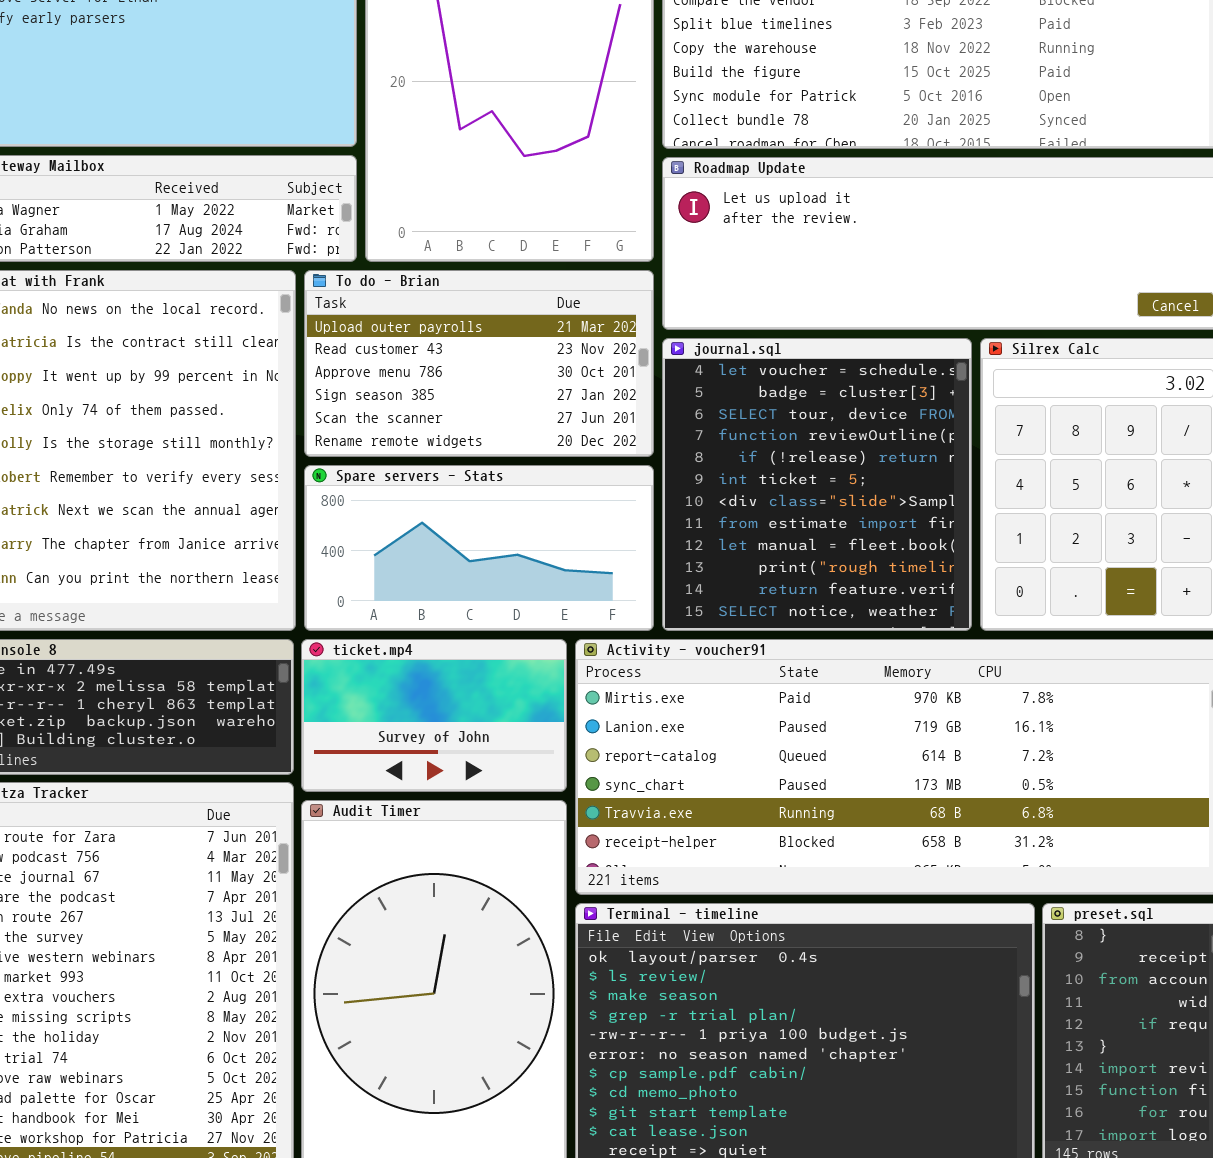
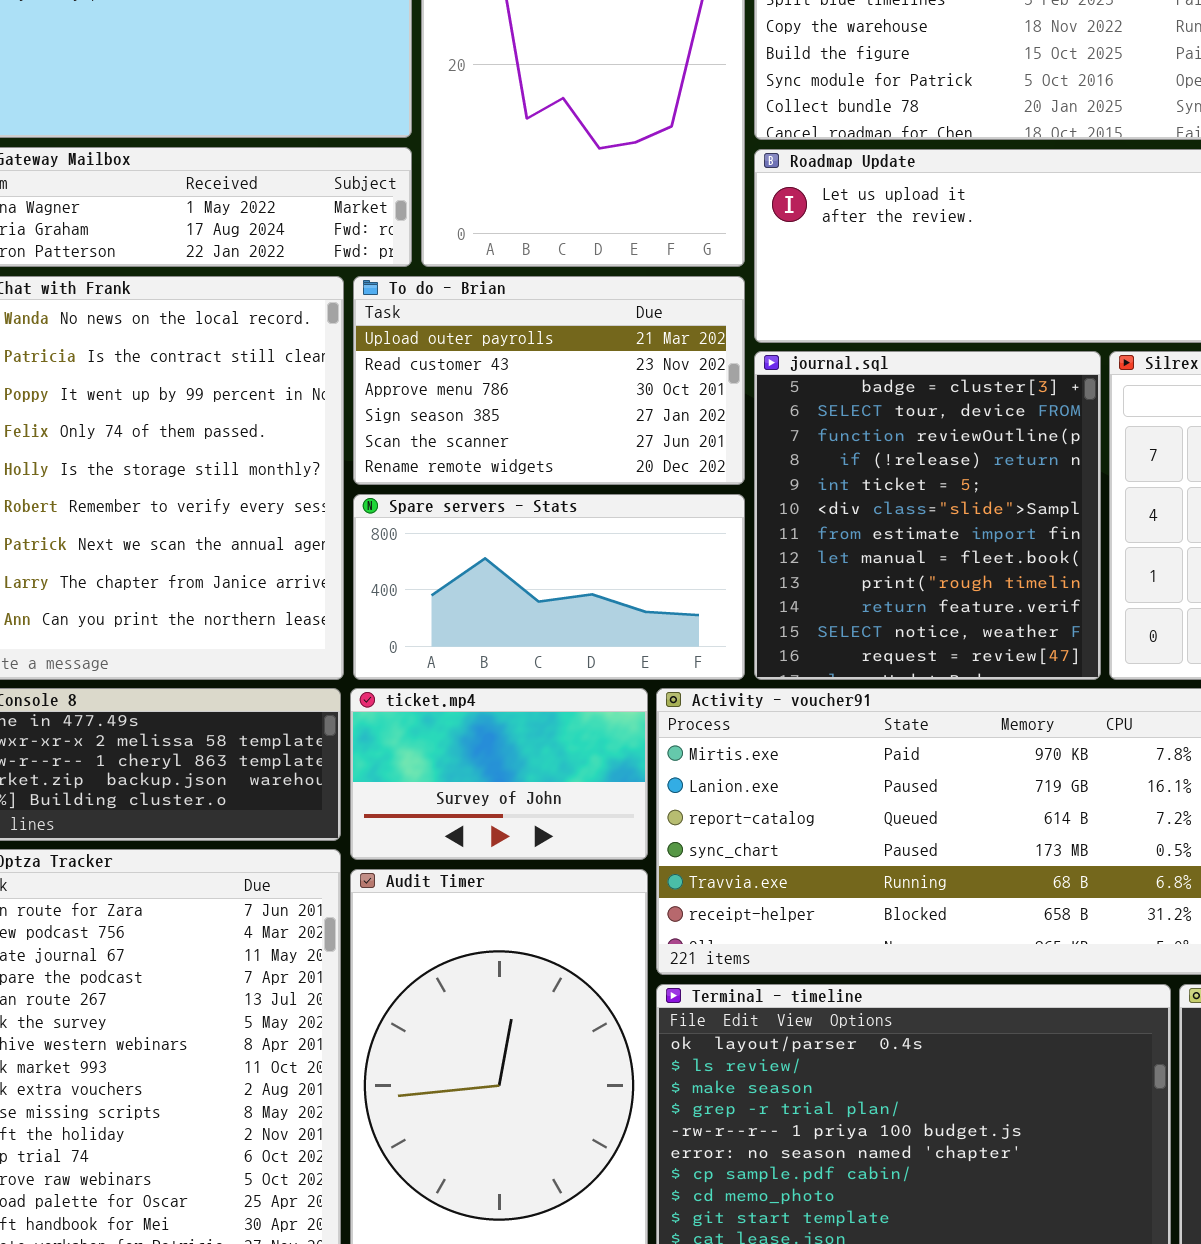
journal.sql: [662,338,972,631] -> [754,351,1101,680], scrolled down 1 row

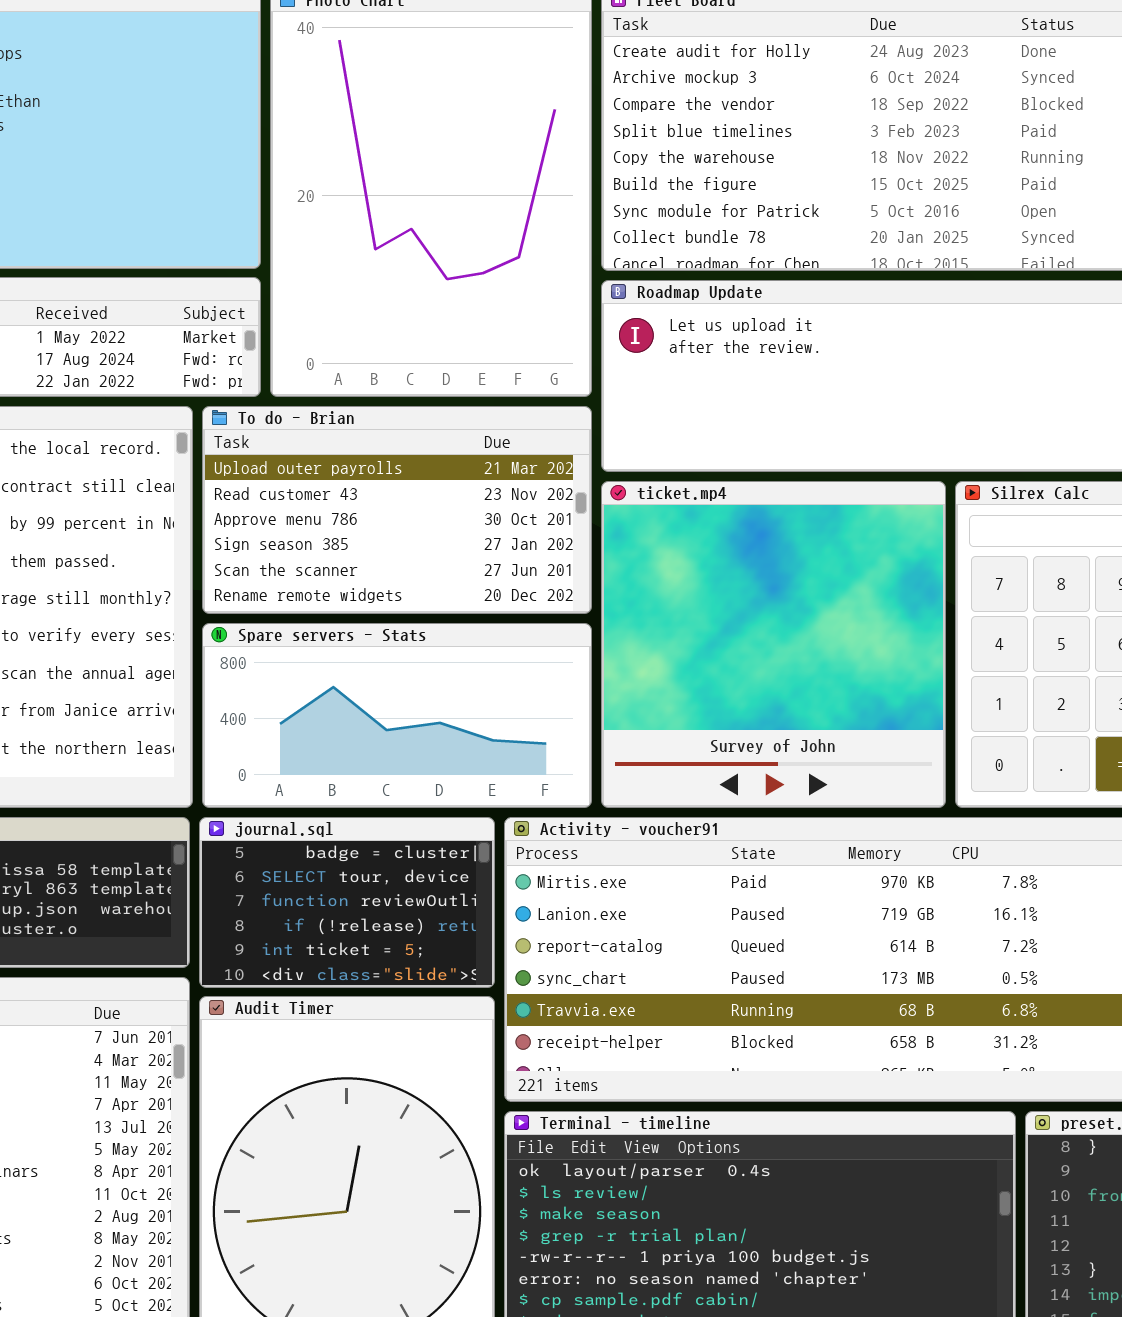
journal.sql: [754,351,1101,680] -> [199,817,495,988], moved, resized
ticket.mp4: [350,688,648,860] -> [601,481,946,808], moved, resized

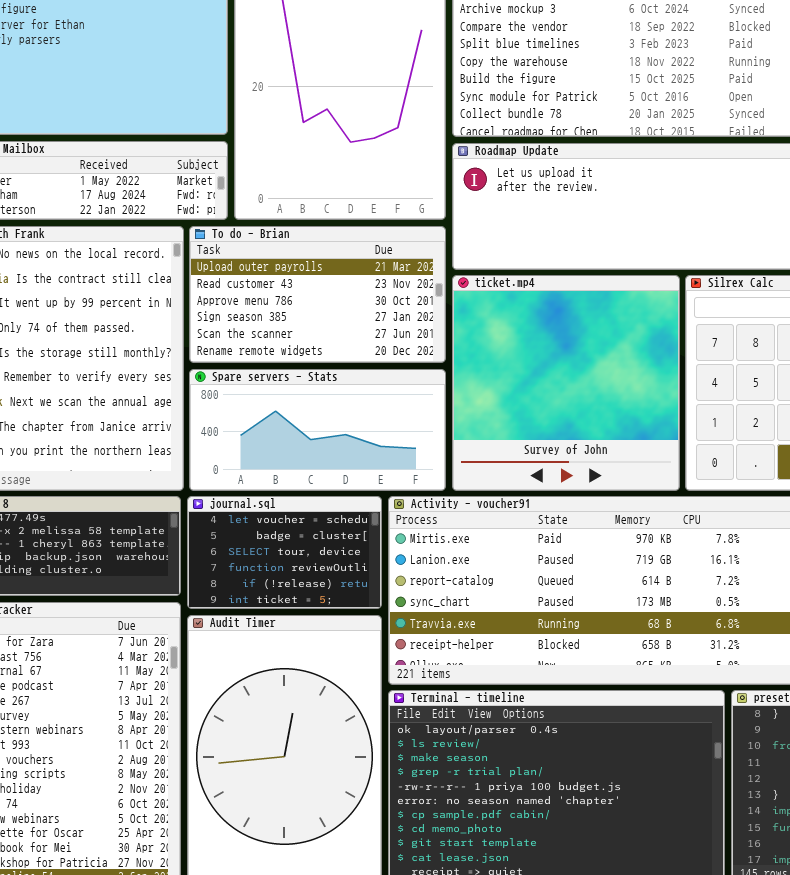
journal.sql: [199,817,495,988] -> [187,496,382,609], scrolled up 1 row

